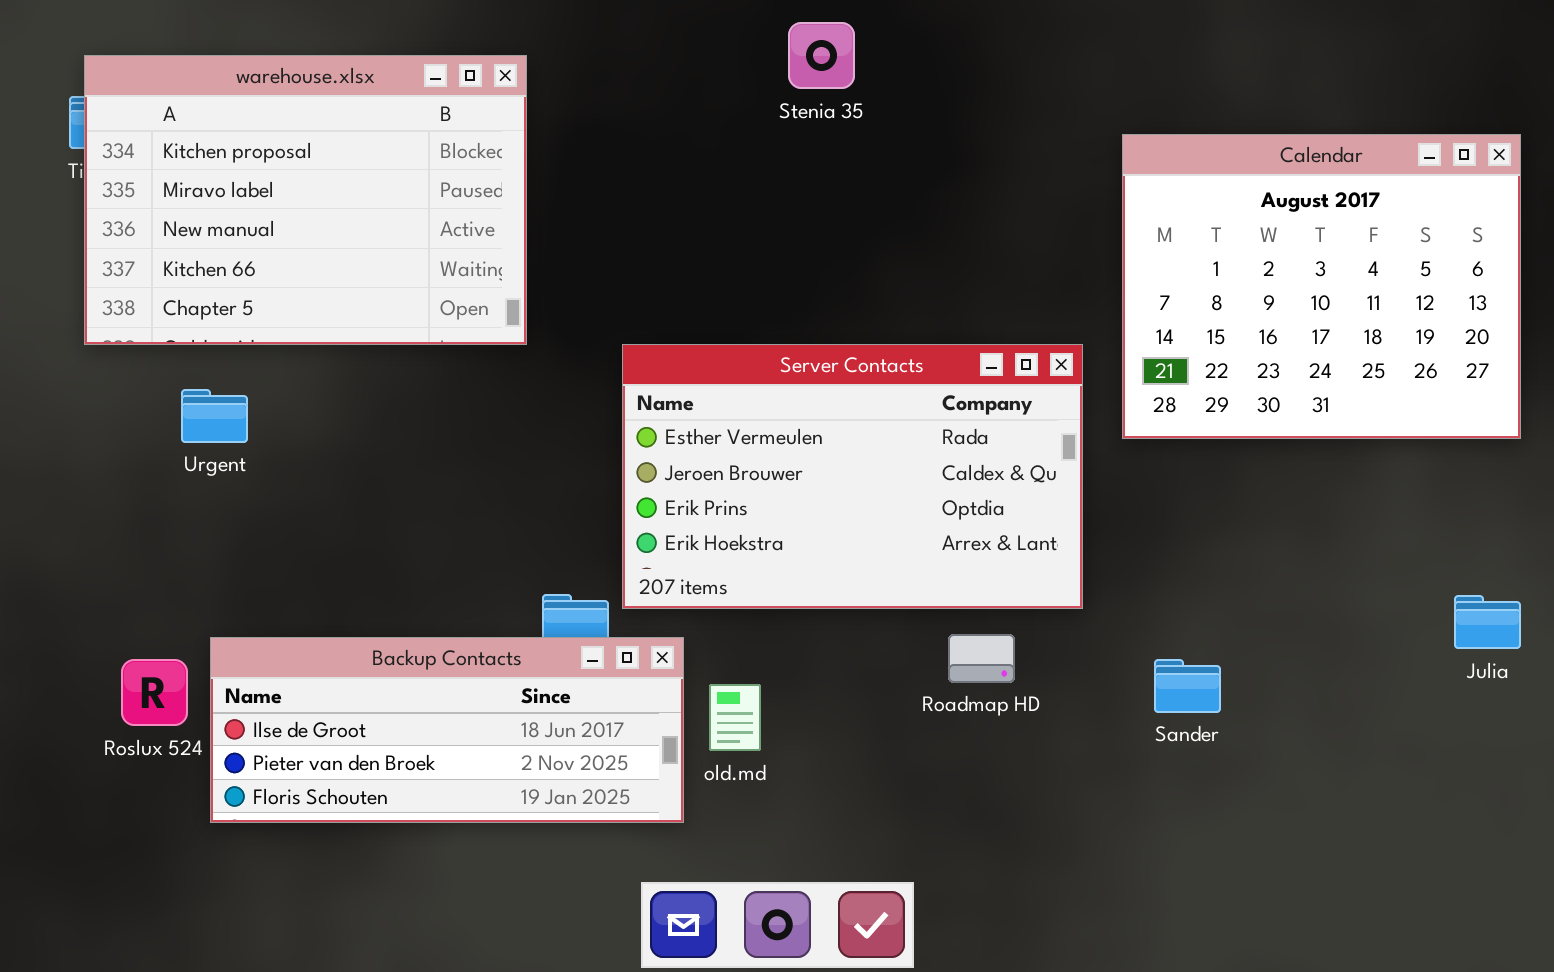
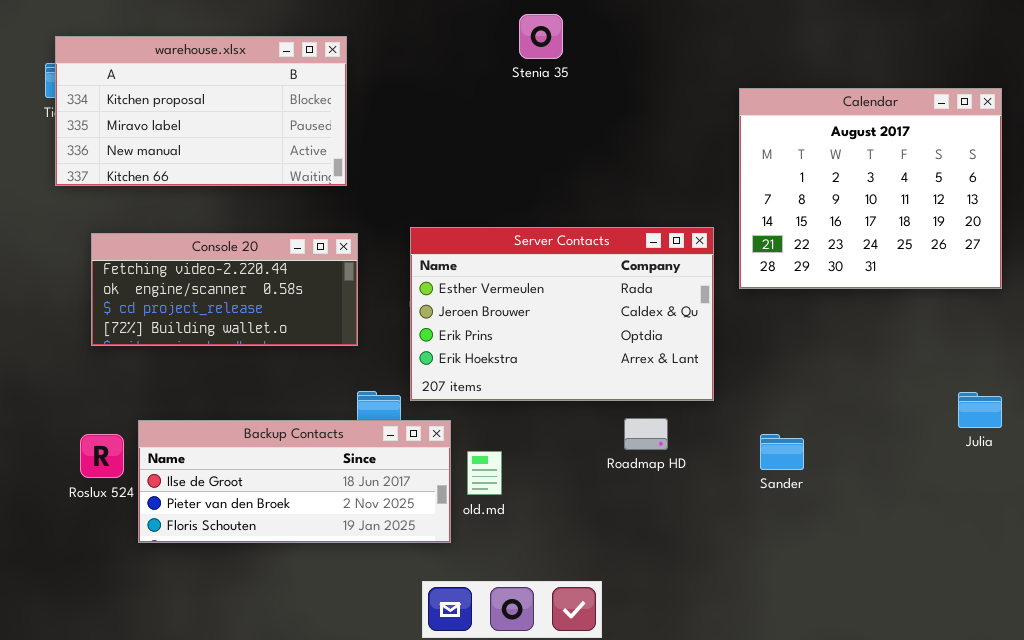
warehouse.xlsx: [84,55,527,345] -> [55,36,347,186], resized
Console 20: none -> [91,233,358,346], opened

